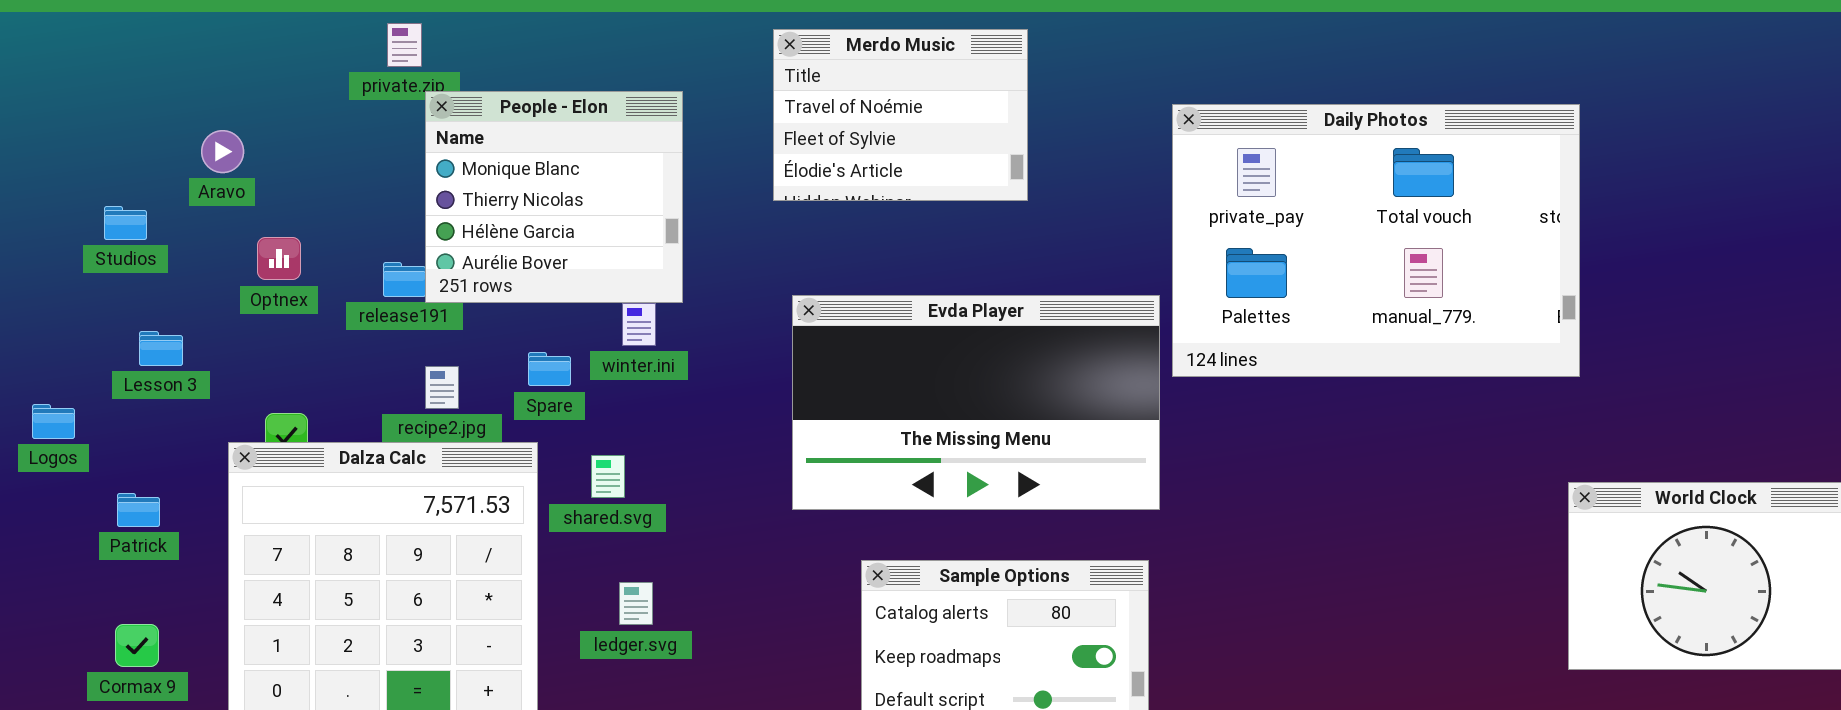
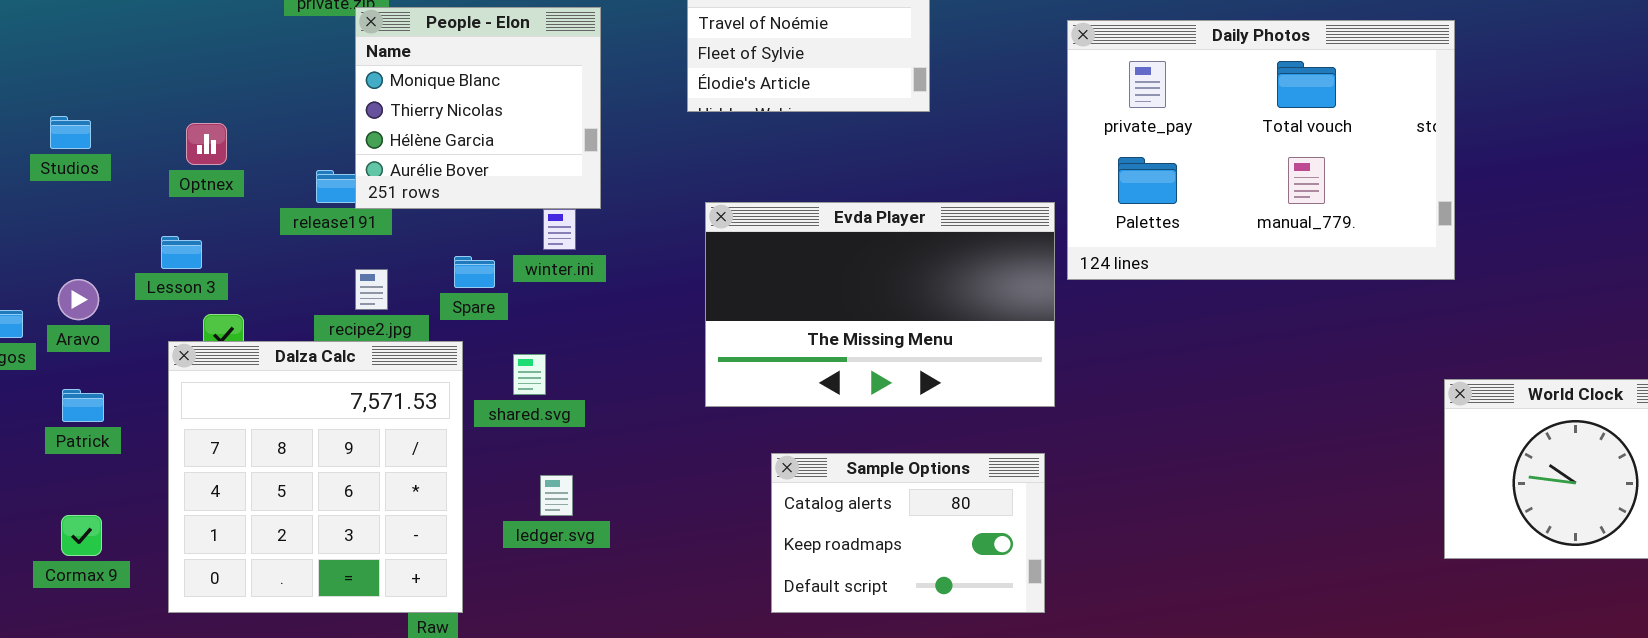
Aravo: [201,130,244,173] -> [58,279,99,320], moved
Optnex: [257,237,301,280] -> [186,123,227,165], moved
Lesson 3: [139,331,183,366] -> [161,236,202,269], moved

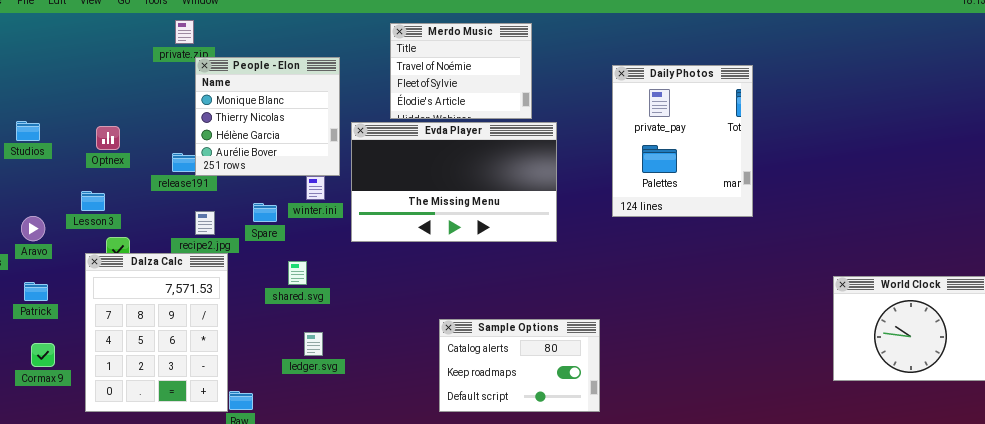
Daily Photos: [1067,20,1455,280] -> [612,65,753,217], resized
Evda Player: [705,202,1055,407] -> [351,122,557,242], moved
Dalza Calc: [168,341,463,613] -> [85,253,228,412], resized
Cormax 9: [61,515,102,556] -> [31,343,55,367], moved

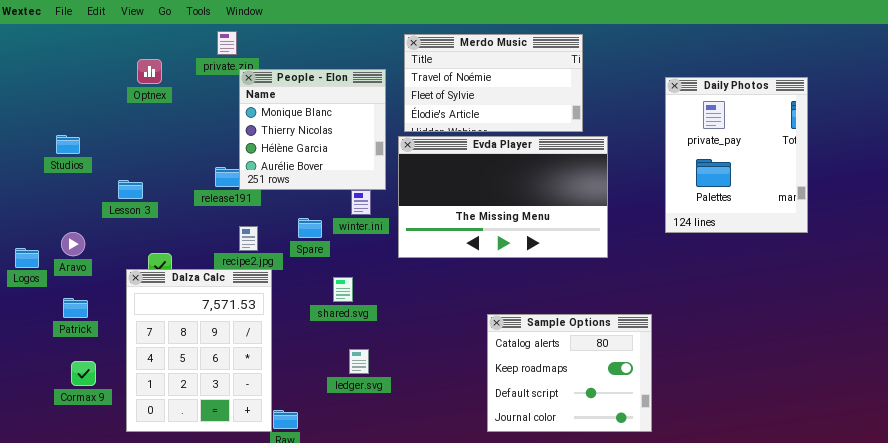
Merdo Music: [390,23,532,119] -> [404,34,583,132], resized
Optnex: [96,126,120,150] -> [137,59,162,84], moved
Lesson 3: [81,191,105,211] -> [118,180,143,199], moved
Sample Options: [439,319,600,412] -> [487,314,652,432], resized

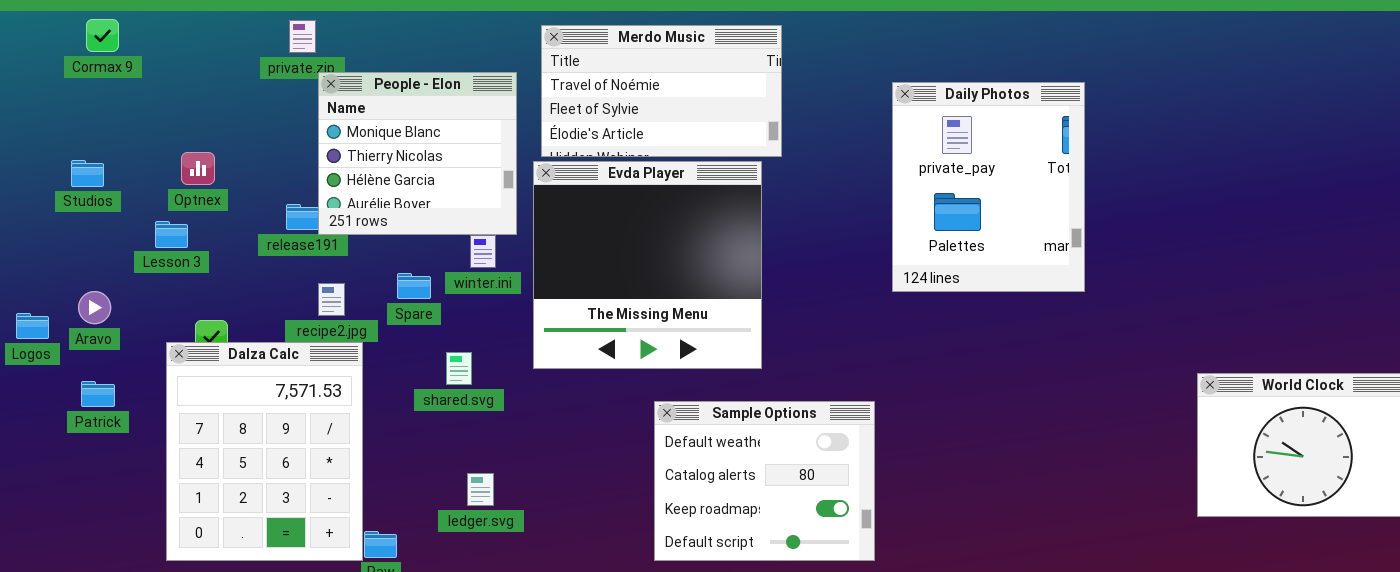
Optnex: [137,59,162,84] -> [181,152,215,185], moved
Evda Player: [398,136,608,258] -> [533,161,762,369], resized
Sample Options: [487,314,652,432] -> [654,401,875,561], scrolled up 1 row
ledger.svg: [349,349,369,374] -> [467,473,494,506], moved
Cormax 9: [71,361,96,386] -> [86,19,119,52], moved

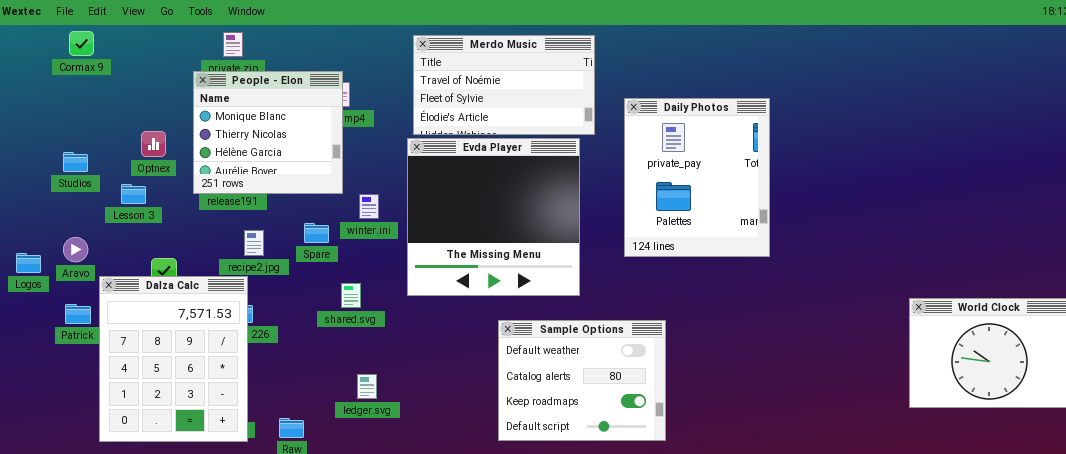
People - Elon: [318,72,517,235] -> [193,71,343,194], moved
Daily Photos: [892,82,1085,292] -> [624,98,770,257], moved
Studios: [71,160,104,187] -> [63,152,88,172], moved
Dalza Calc: [166,342,363,561] -> [99,276,248,442], moved

